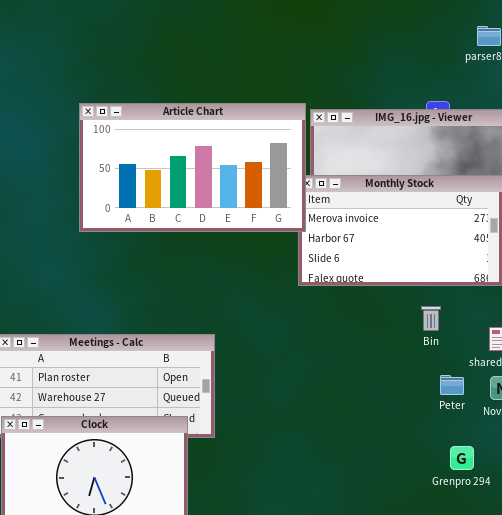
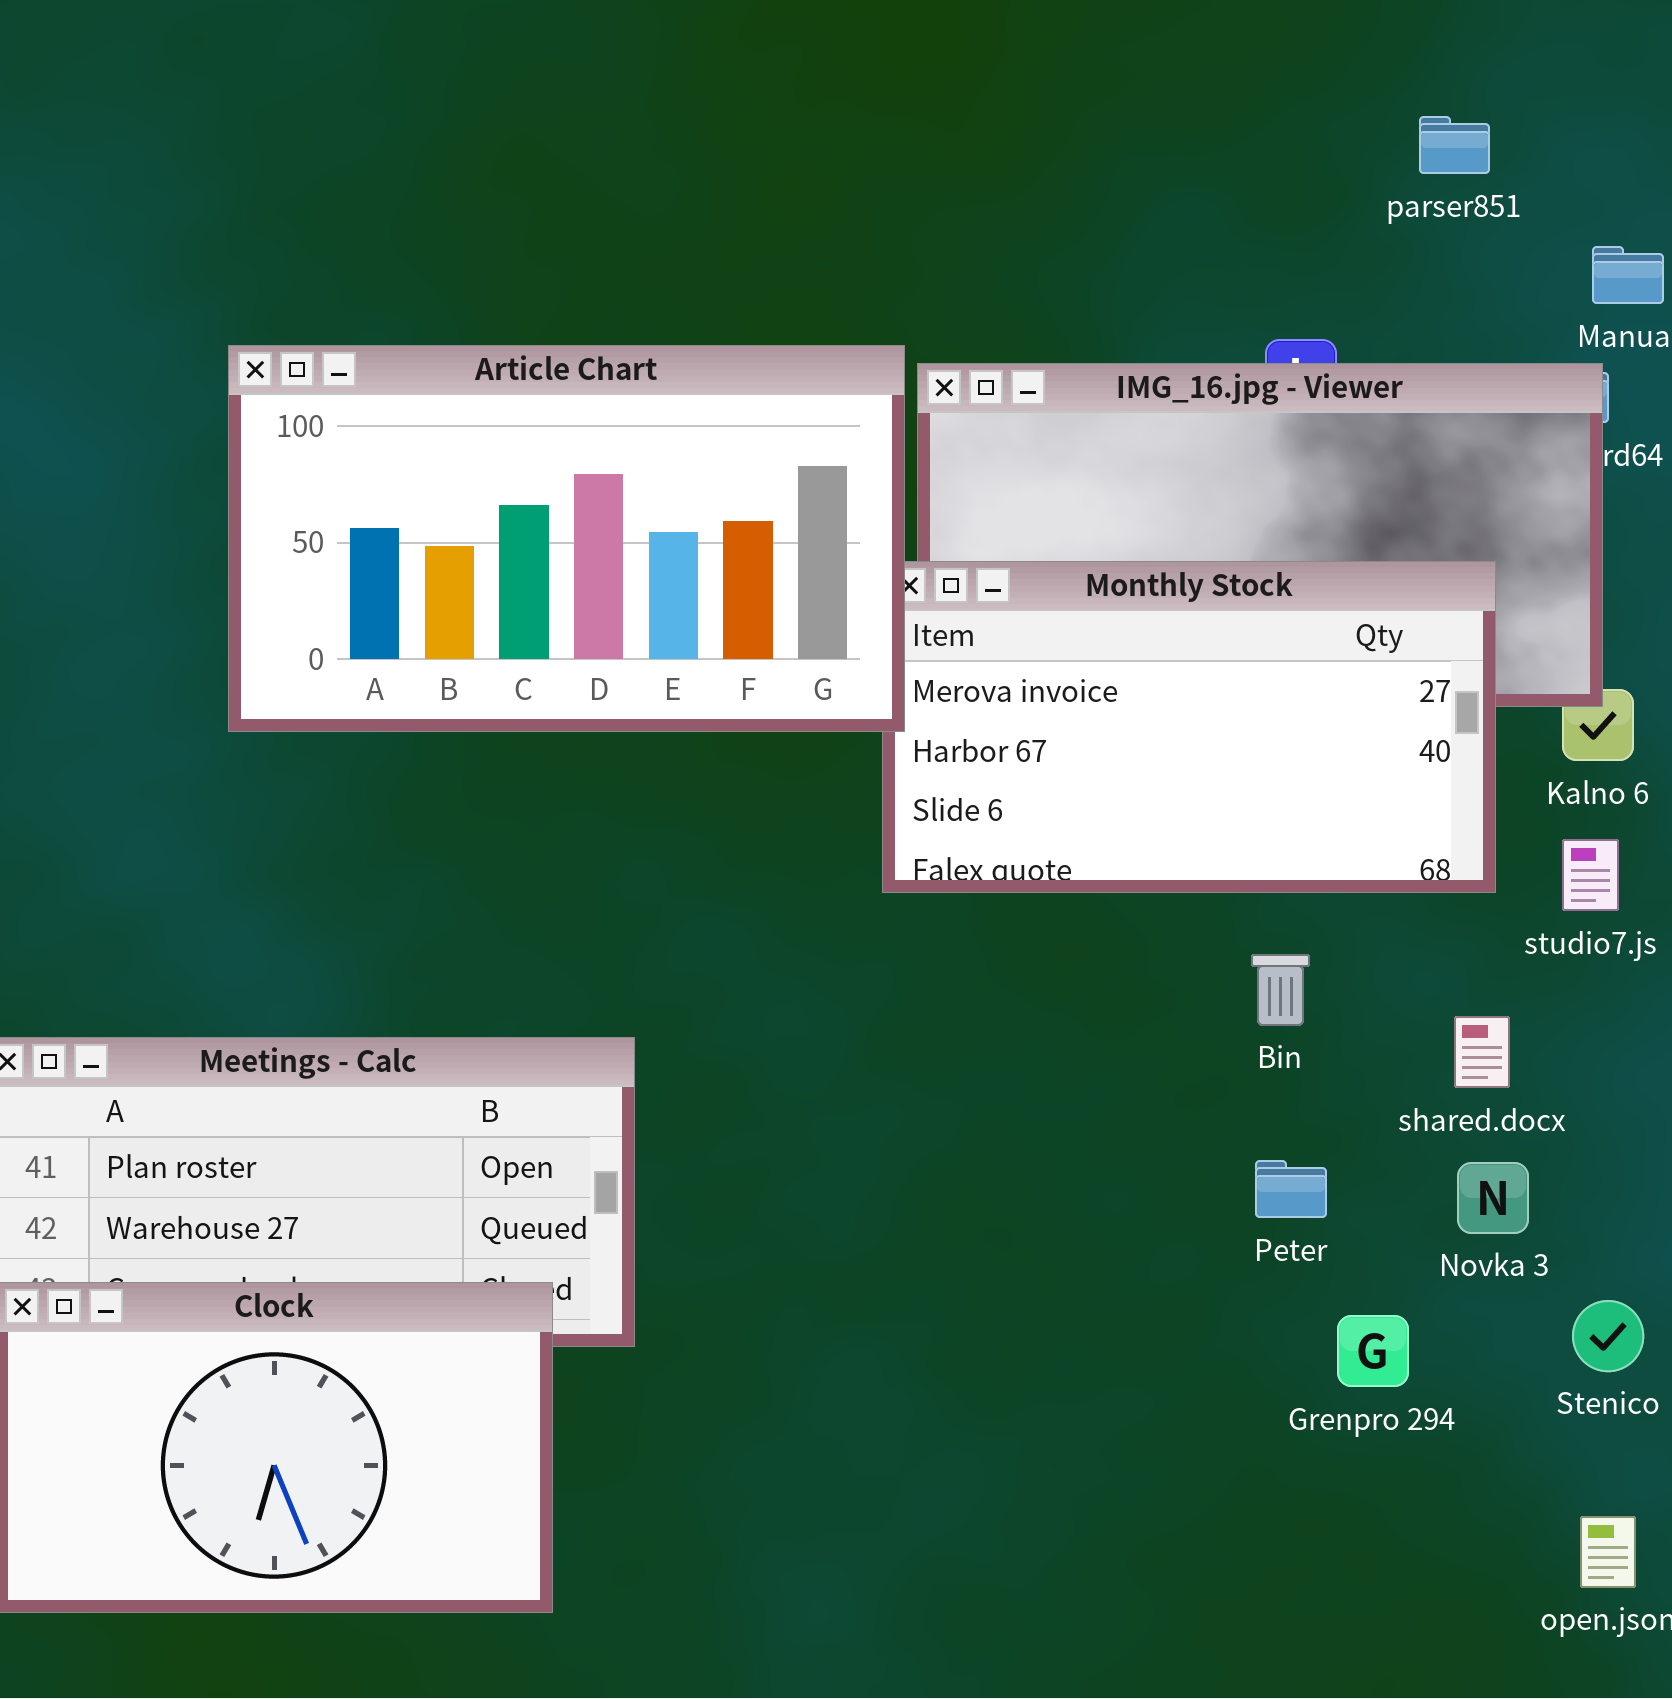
Peter: [440,375,464,395] -> [1255,1160,1327,1218], moved
Grenpro 294: [450,446,474,470] -> [1337,1315,1409,1387], moved

